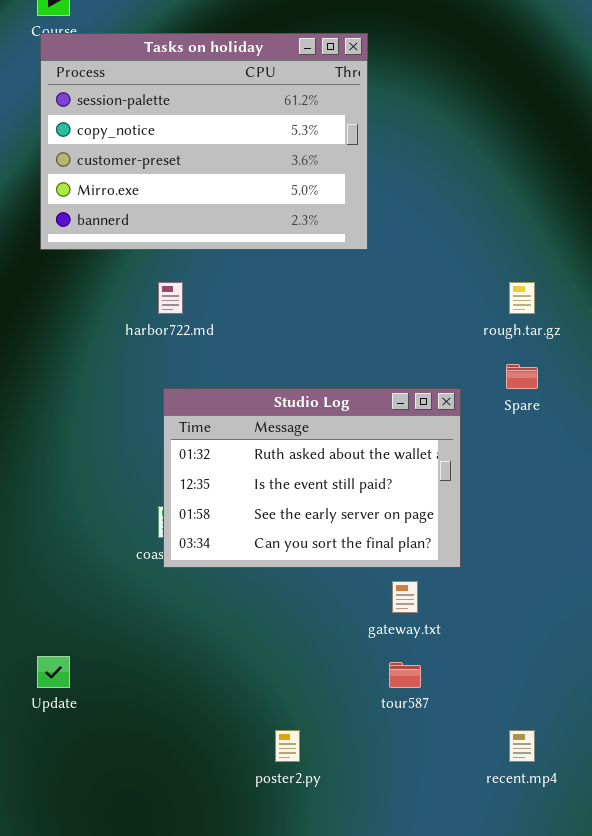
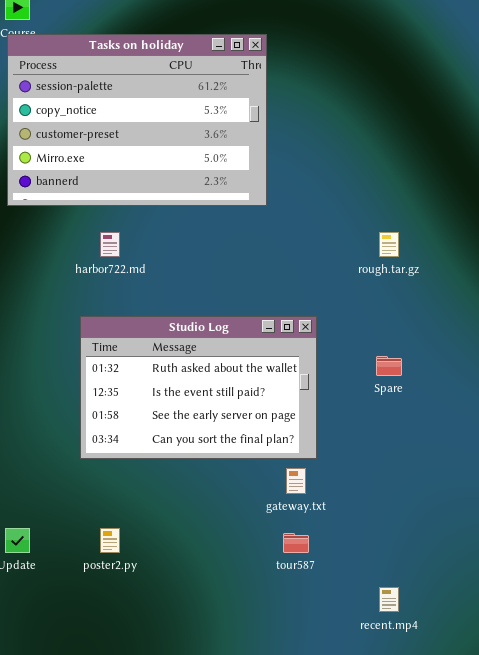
Spare: [506,364,538,389] -> [376,356,402,376], moved
Studio Log: [163,388,461,568] -> [80,316,317,459], moved
poster2.py: [275,730,300,762] -> [100,528,120,553], moved

